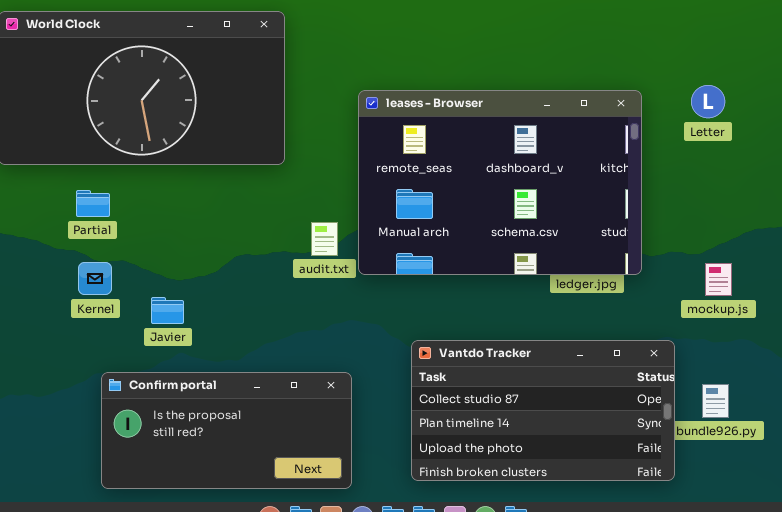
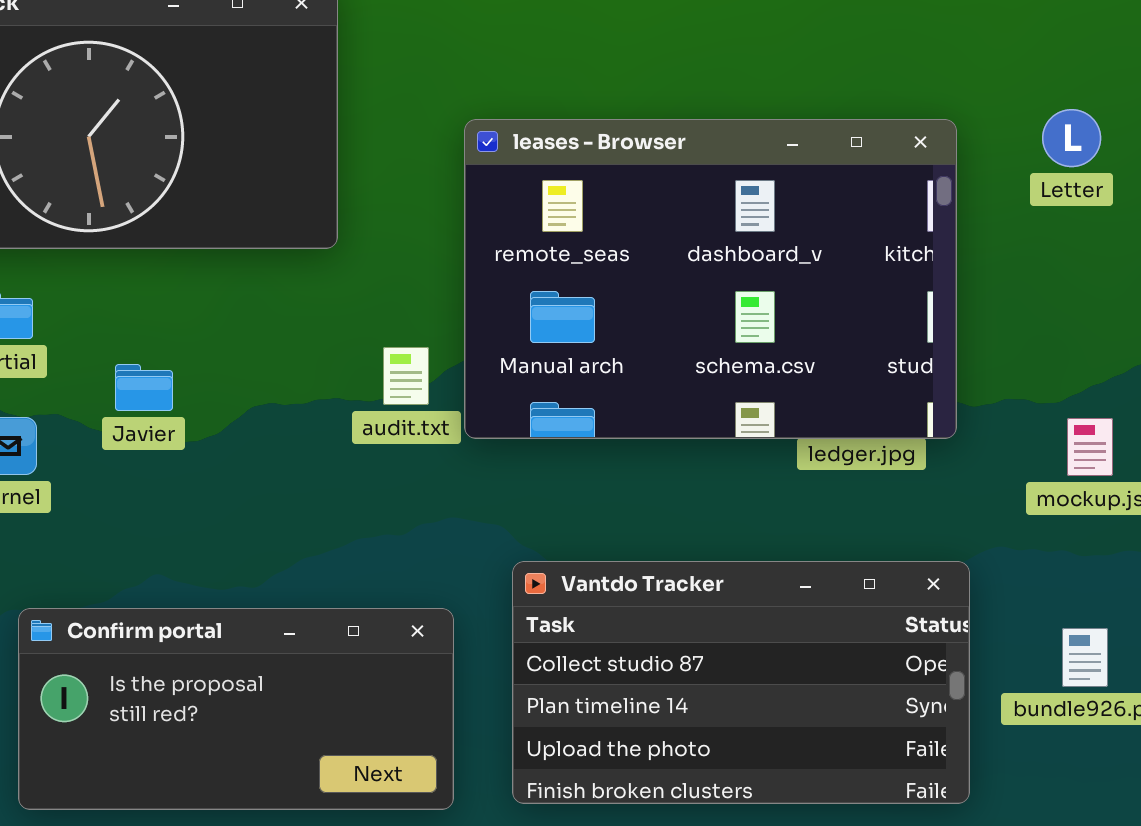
Javier: [151,297,184,324] -> [115,364,173,411], moved
Vantdo Tracker: [411,340,675,481] -> [512,561,970,804], moved

